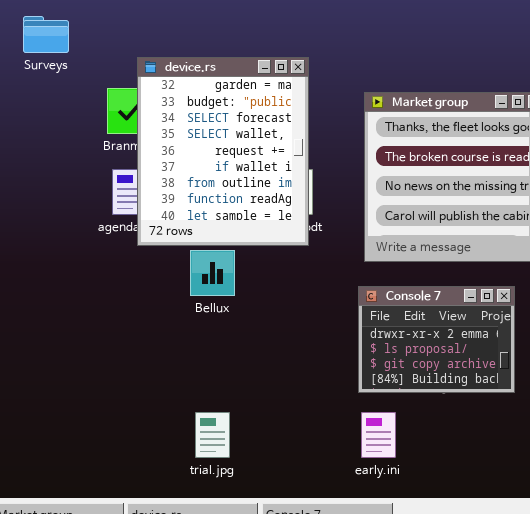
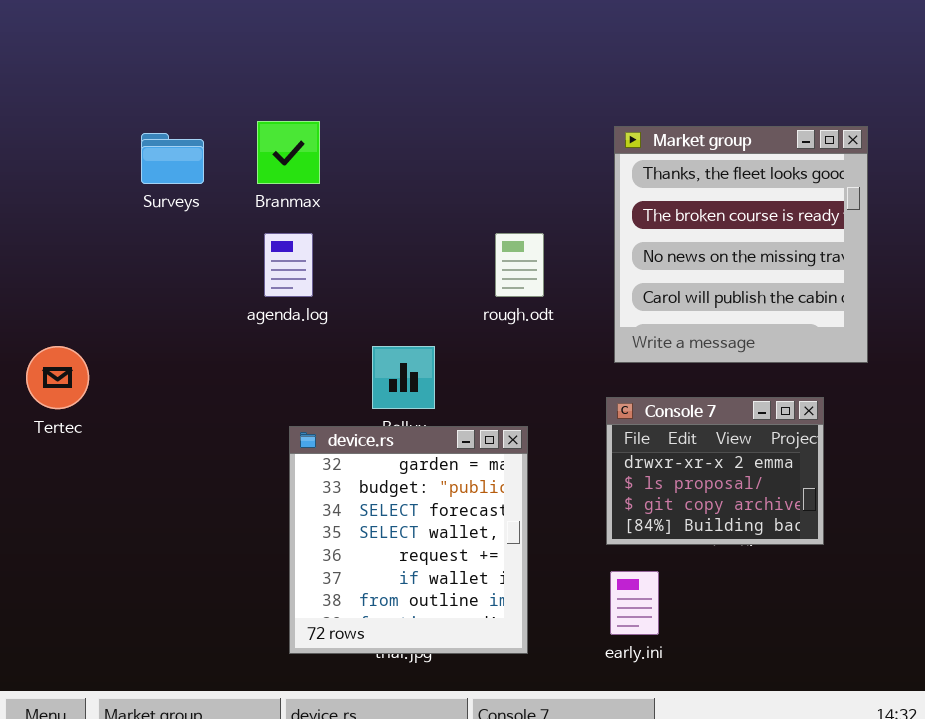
Surveys: [23,16,69,53] -> [141,133,204,184], moved
device.rs: [137,57,309,246] -> [289,426,528,654], moved, resized

